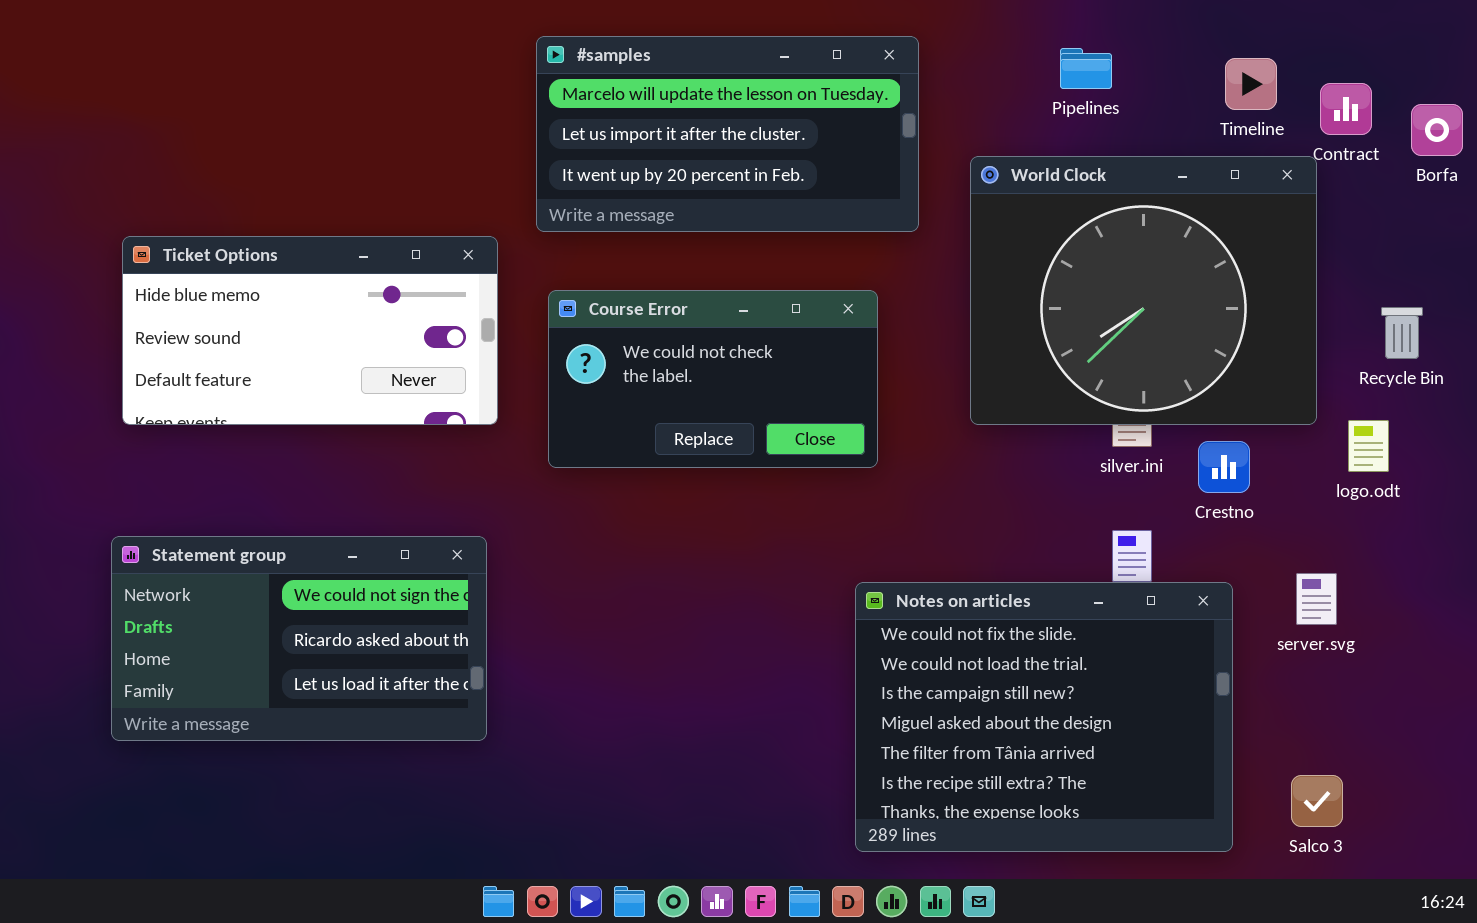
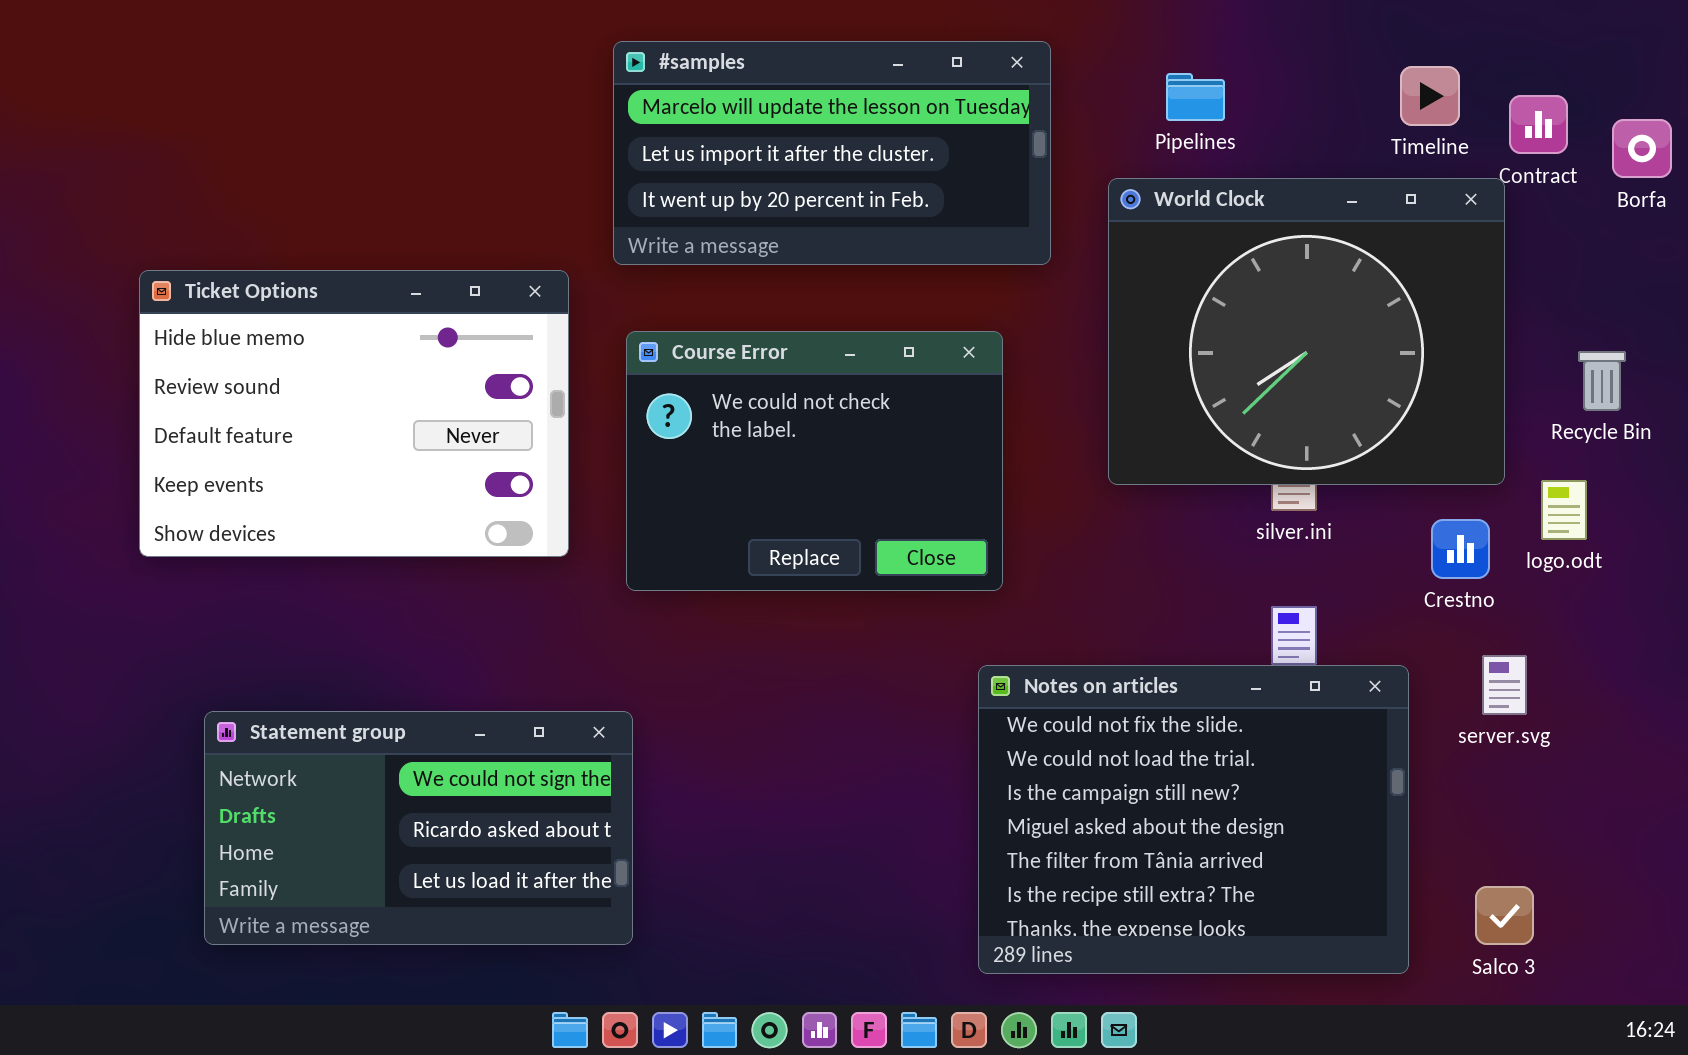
Pipelines: [1060,48,1112,89] -> [1166,73,1225,121], moved
Ticket Options: [122,236,498,425] -> [139,270,569,557], resized
Course Error: [548,290,878,468] -> [626,331,1003,591], resized
Crestno: [1198,441,1250,493] -> [1431,519,1490,579], moved
Statement group: [111,536,487,741] -> [204,711,633,945], moved

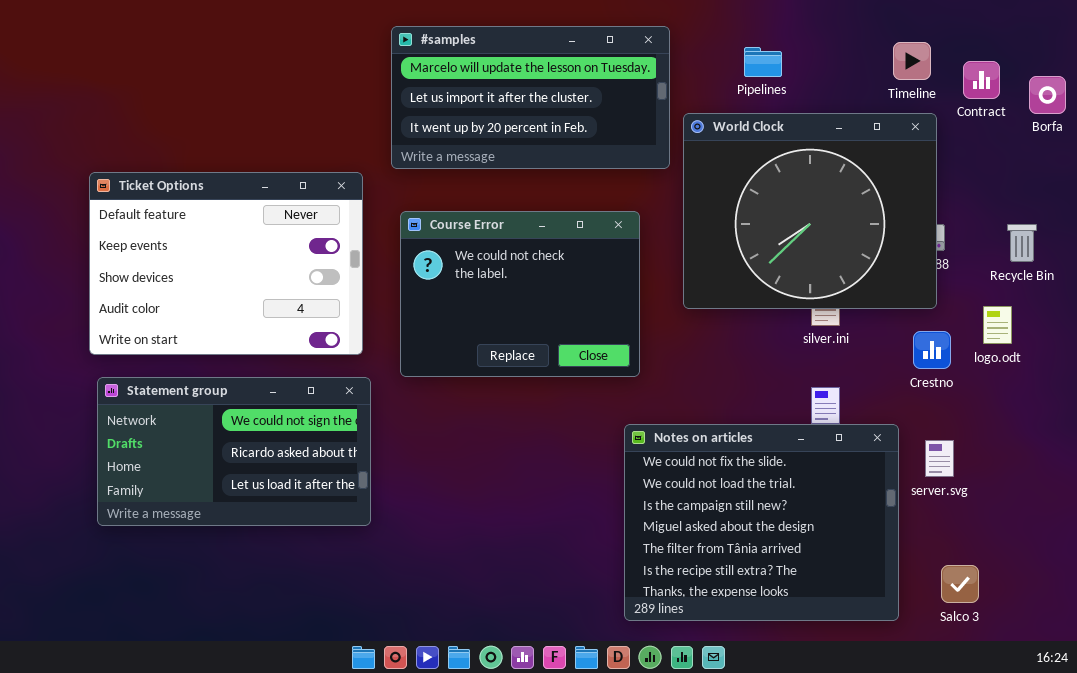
World Clock: [1108,178,1505,485] -> [683,113,937,309], moved
Ticket Options: [139,270,569,557] -> [89,172,363,355], scrolled down 2 rows
server.svg: [1482,655,1527,715] -> [925,440,954,477], moved
Statement group: [204,711,633,945] -> [97,377,371,526], moved

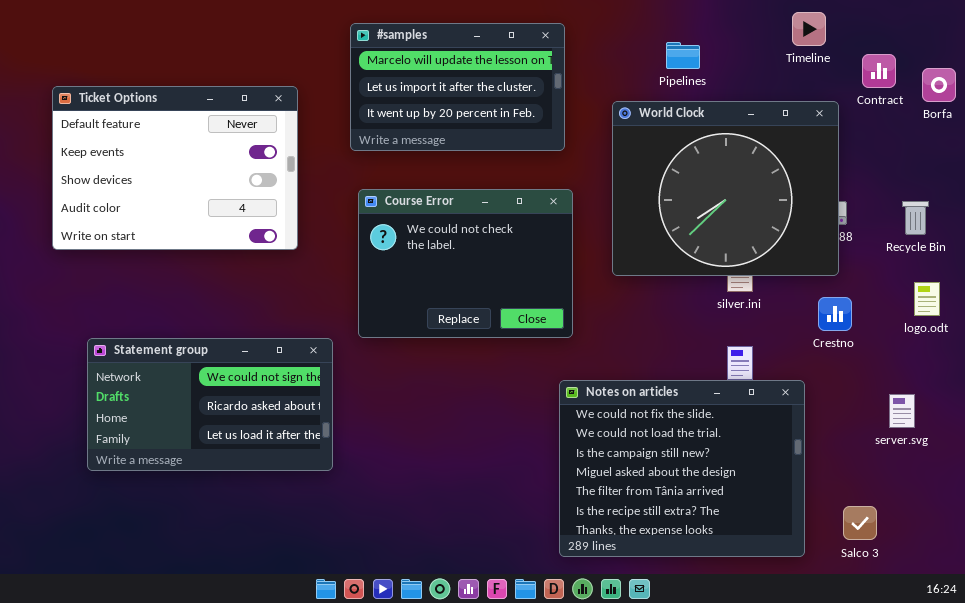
#samples: [391,26,670,169] -> [350,23,565,151], resized
Timeline: [893,42,931,80] -> [792,12,826,46], moved
Ticket Options: [89,172,363,355] -> [52,86,298,250], moved
logo.odt: [983,306,1012,344] -> [914,282,940,316], moved
server.svg: [925,440,954,477] -> [889,394,915,428], moved

